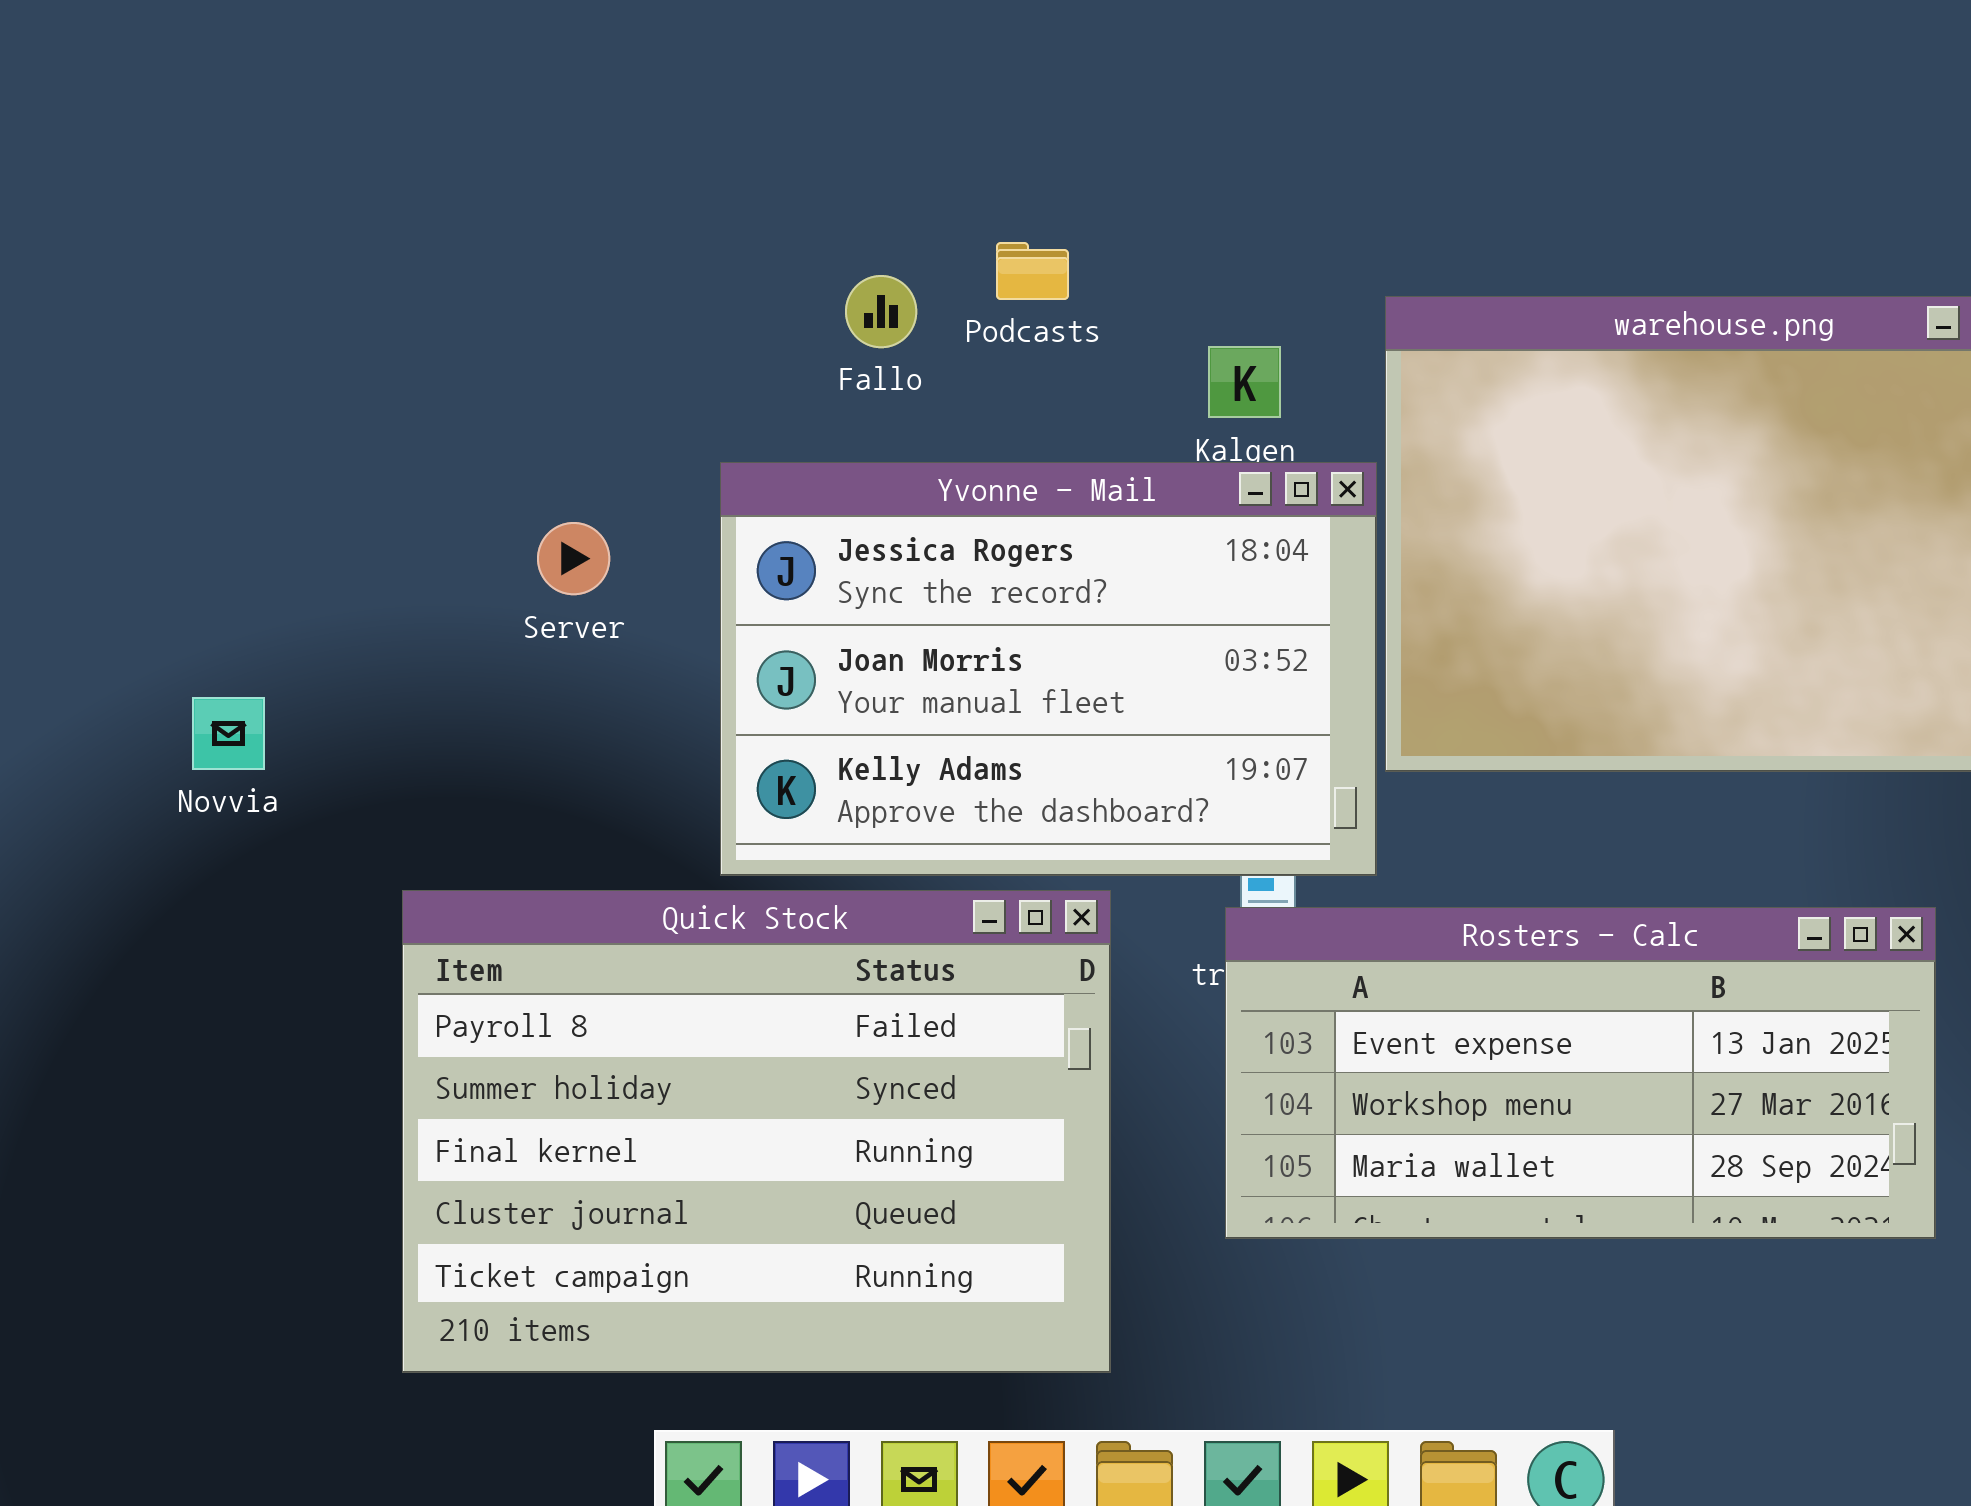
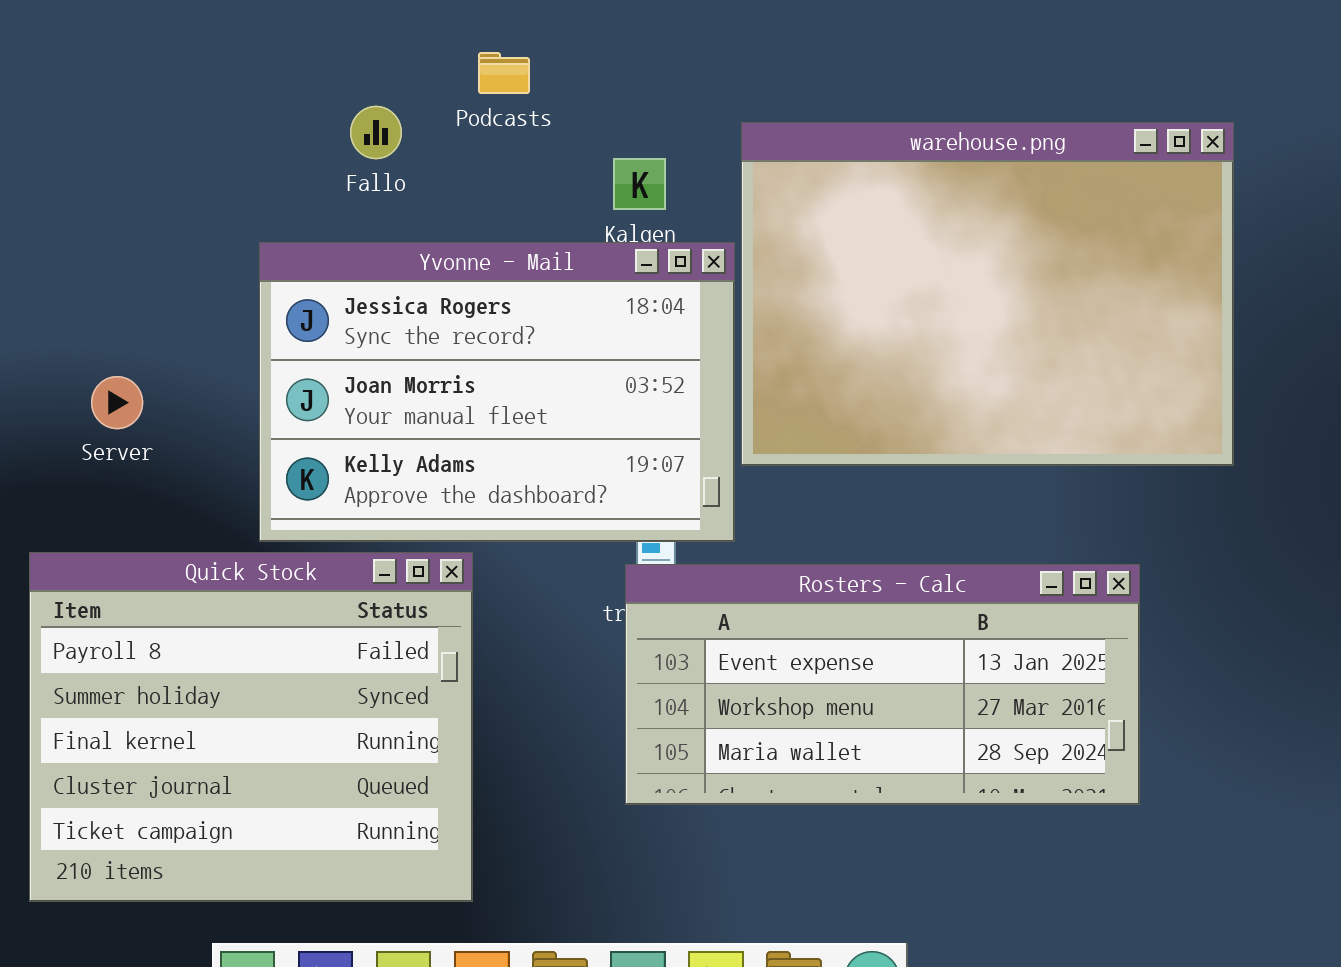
Podcasts: [996,242,1069,300] -> [478,52,530,94], moved
Server: [537,522,610,595] -> [91,376,143,429], moved
Quick Stock: [402,890,1111,1373] -> [29,552,473,902], resized

